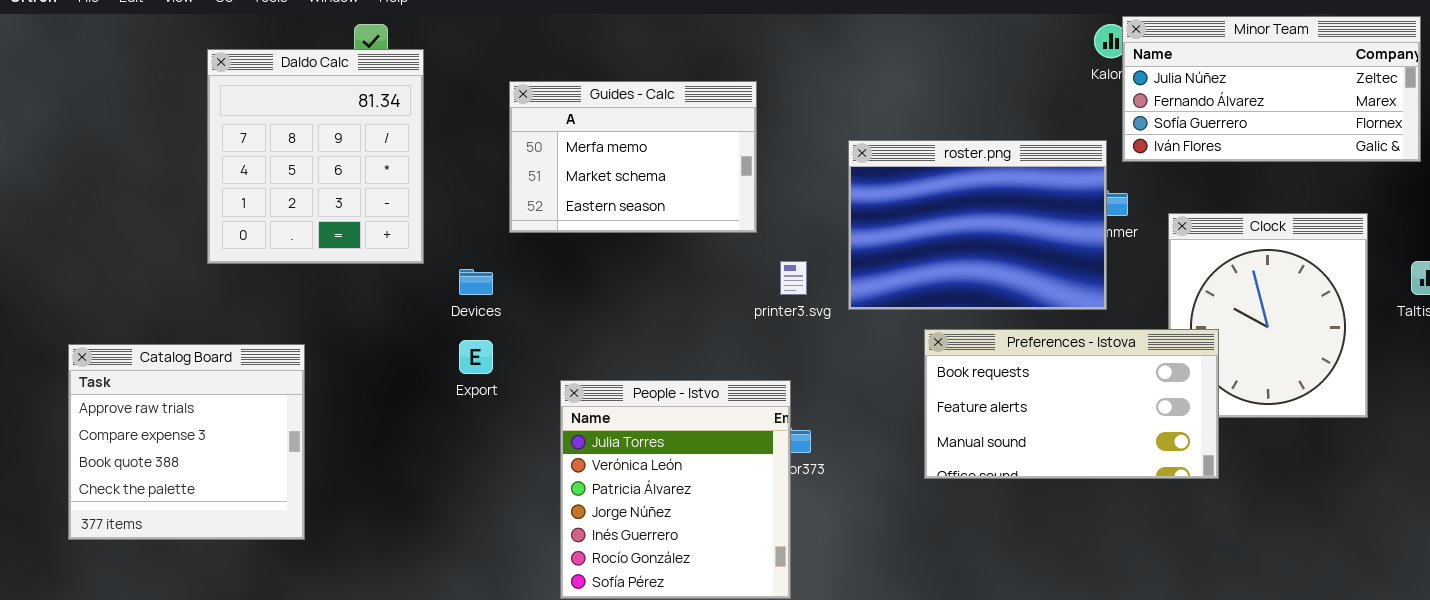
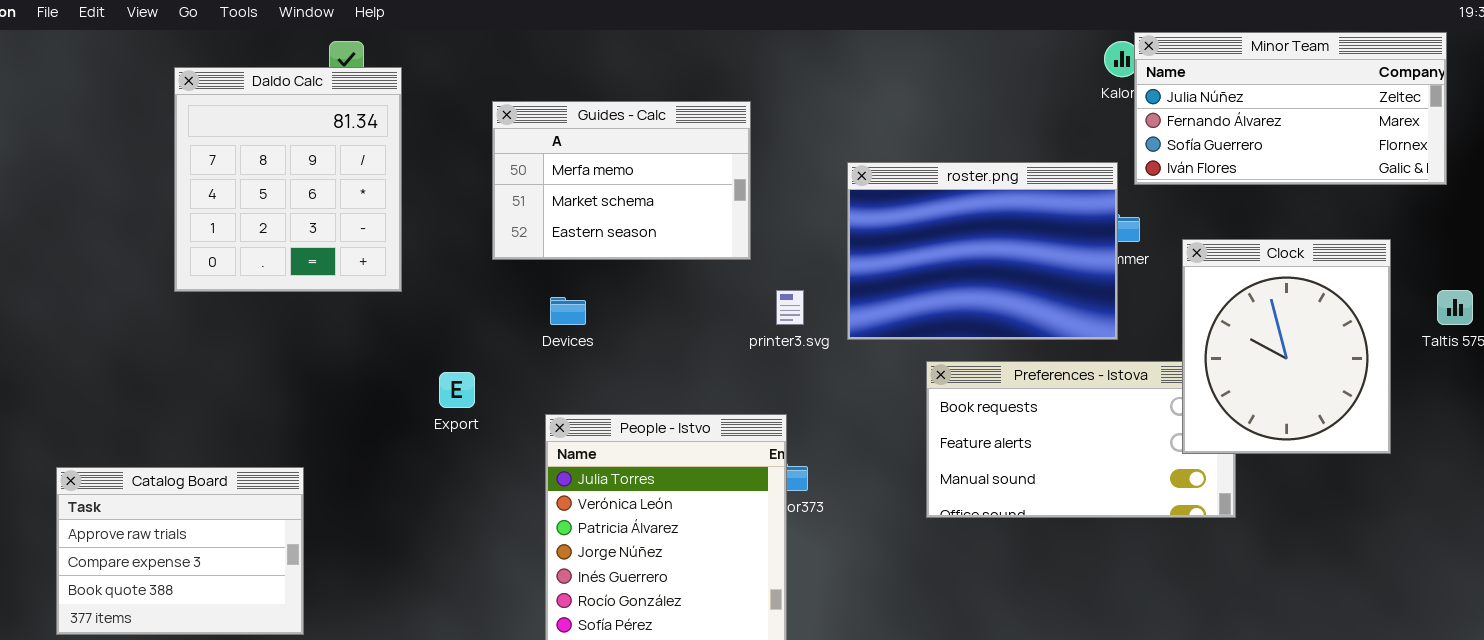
Clock: [1168,213,1368,418] -> [1182,239,1391,454], raised
Devices: [459,269,493,295] -> [550,297,586,325], moved
Catalog Board: [68,344,305,540] -> [56,467,304,635], moved, resized

